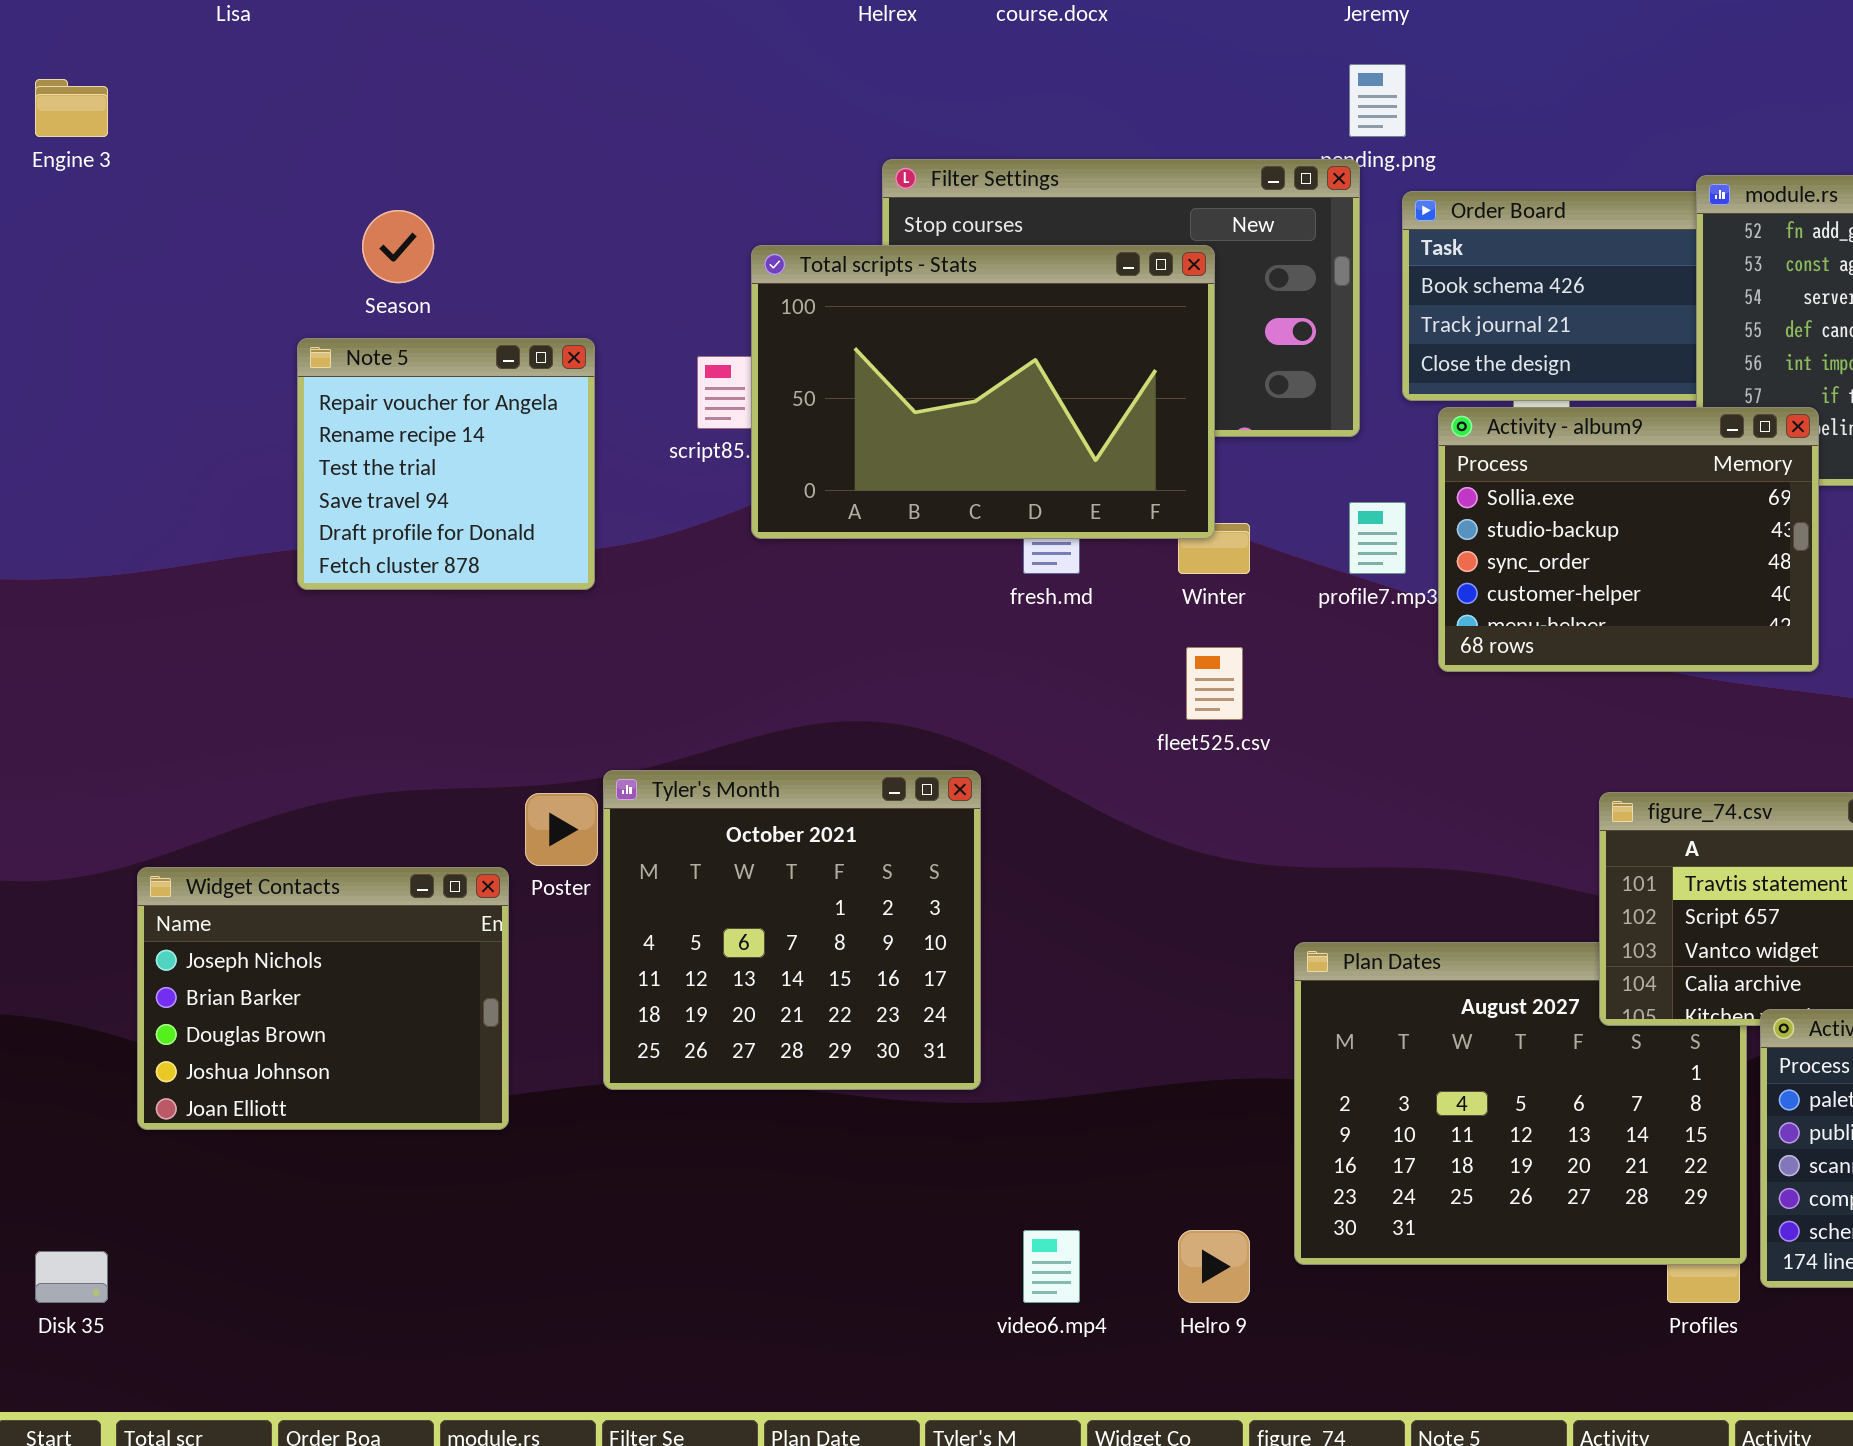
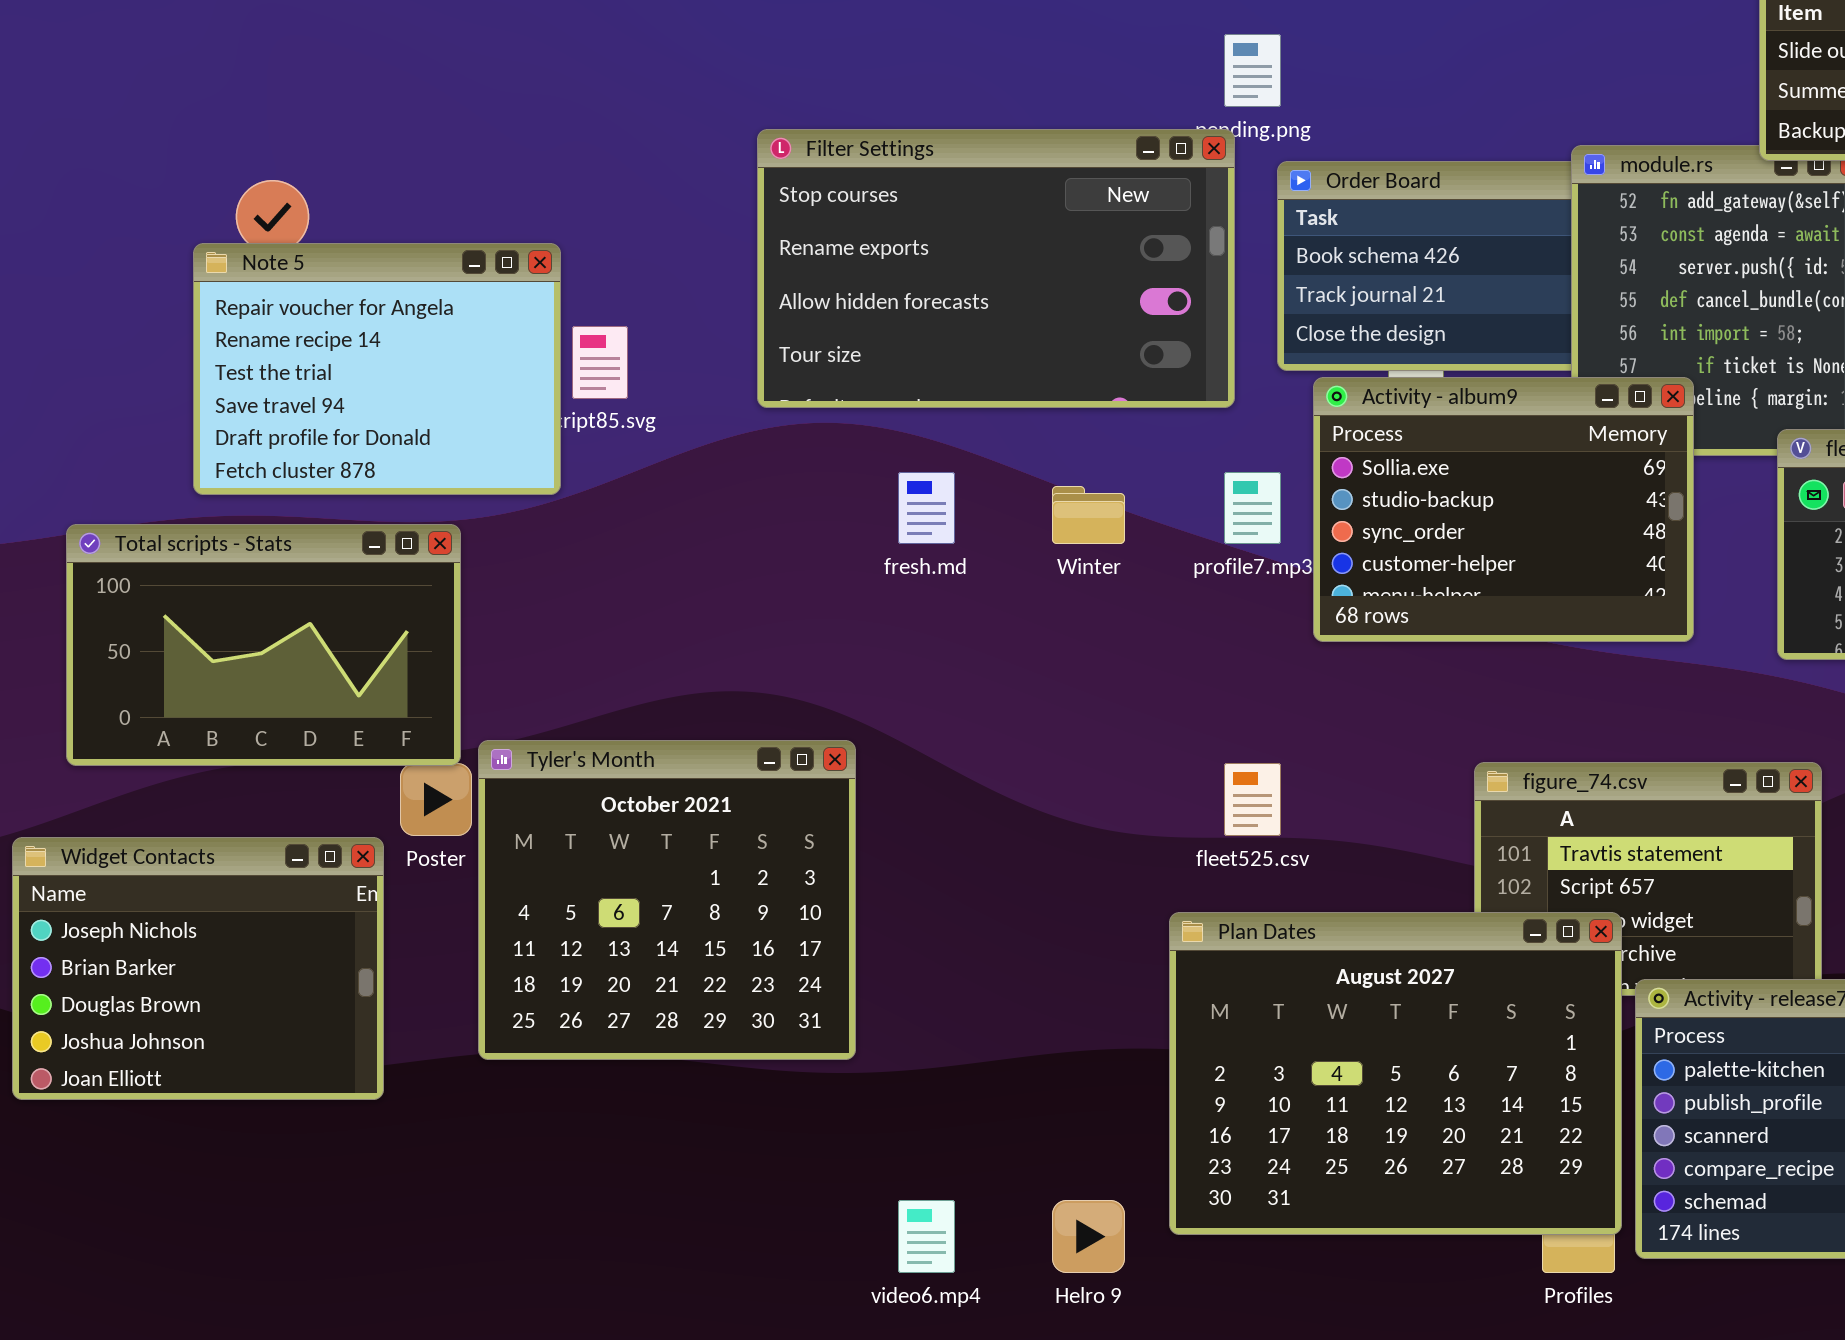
Total scripts - Stats: [751,245,1215,539] -> [66,524,461,766], moved, resized
Note 5: [297,338,595,590] -> [193,243,561,495], moved, resized
fleet525.csv: [1186,647,1243,720] -> [1224,763,1281,836], moved
Plan Dates: [1294,942,1747,1265] -> [1169,912,1622,1235], raised

